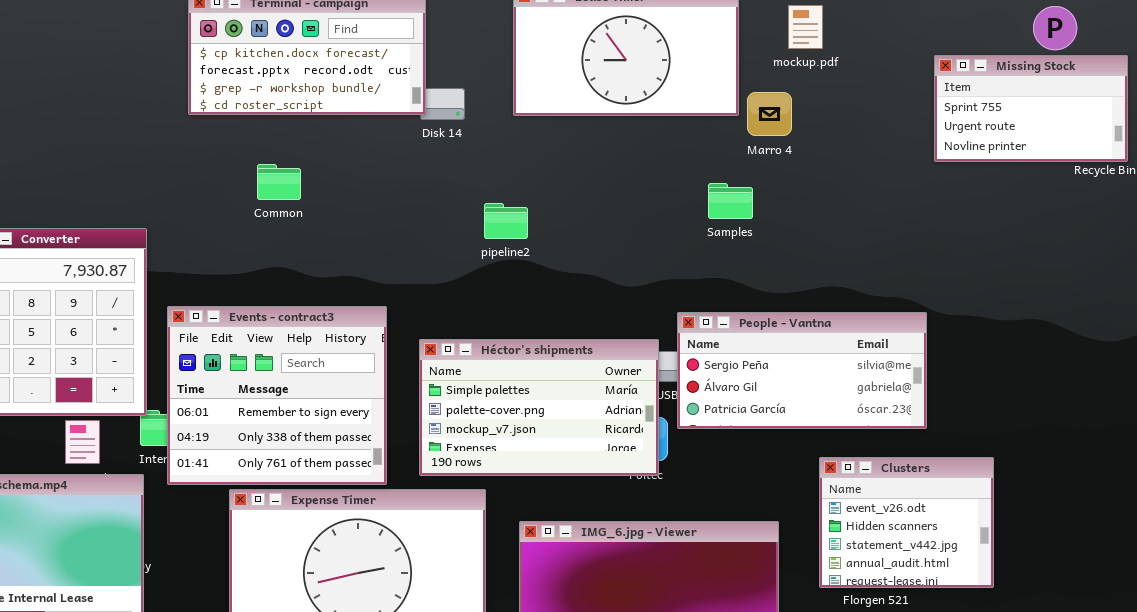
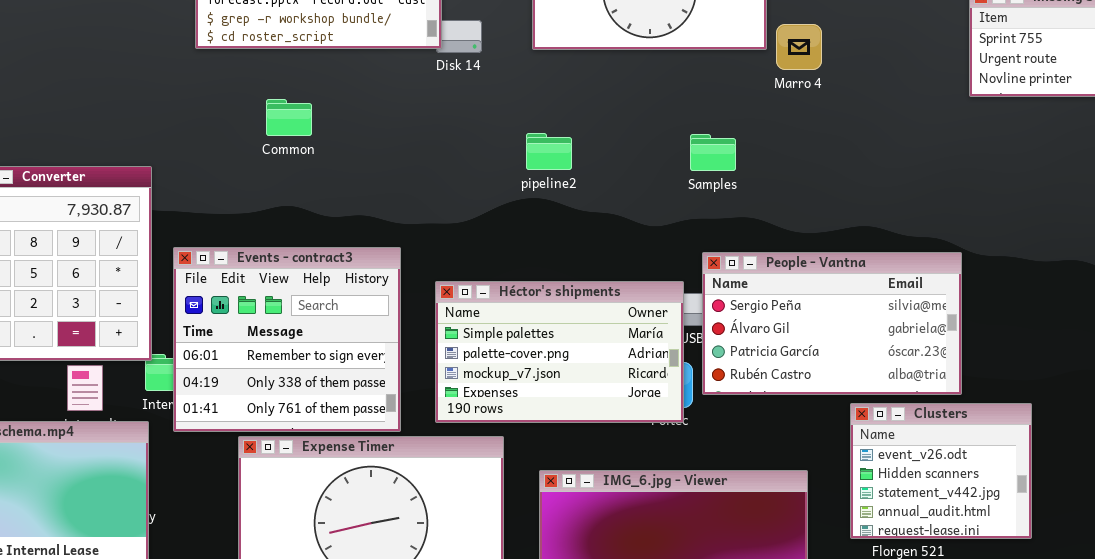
Samples: [708,183,753,219] -> [690,134,736,171], moved
pipeline2: [484,203,528,239] -> [526,133,572,170], moved
People - Vantna: [677,312,927,429] -> [702,252,962,395], resized

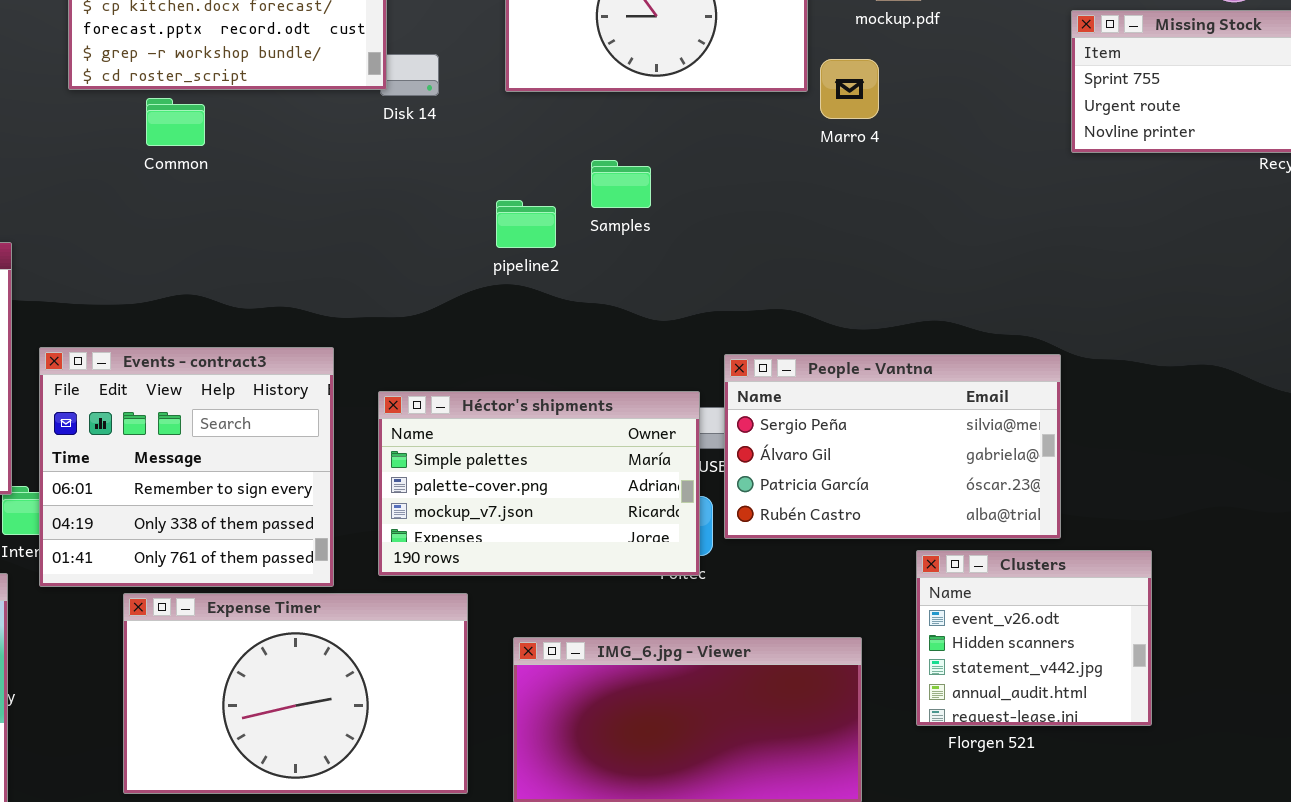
Common: [266,99,312,136] -> [146,98,205,146], moved
Samples: [690,134,736,171] -> [591,160,651,208], moved

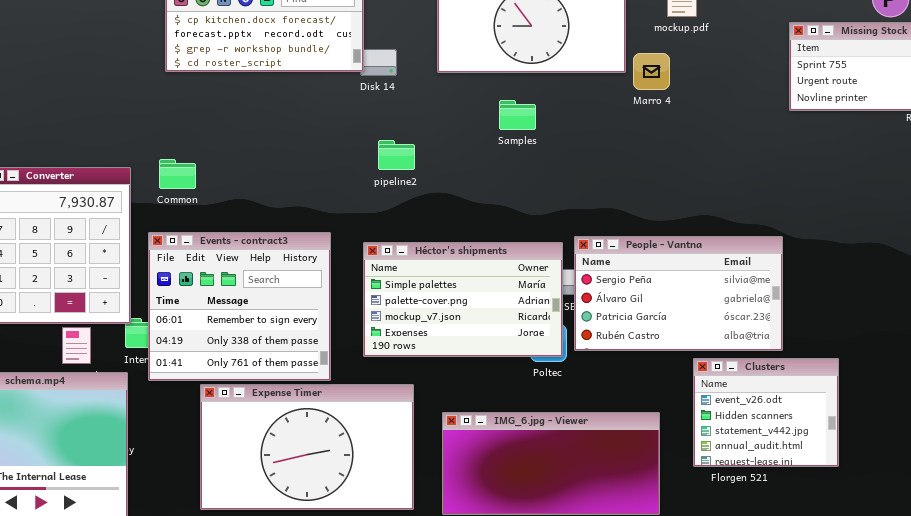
Common: [146,98,205,146] -> [159,159,196,189], moved
Samples: [591,160,651,208] -> [499,100,536,130], moved
pipeline2: [496,200,556,248] -> [378,140,415,170], moved
Héctor's shipments: [378,391,700,576] -> [363,242,563,357], moved

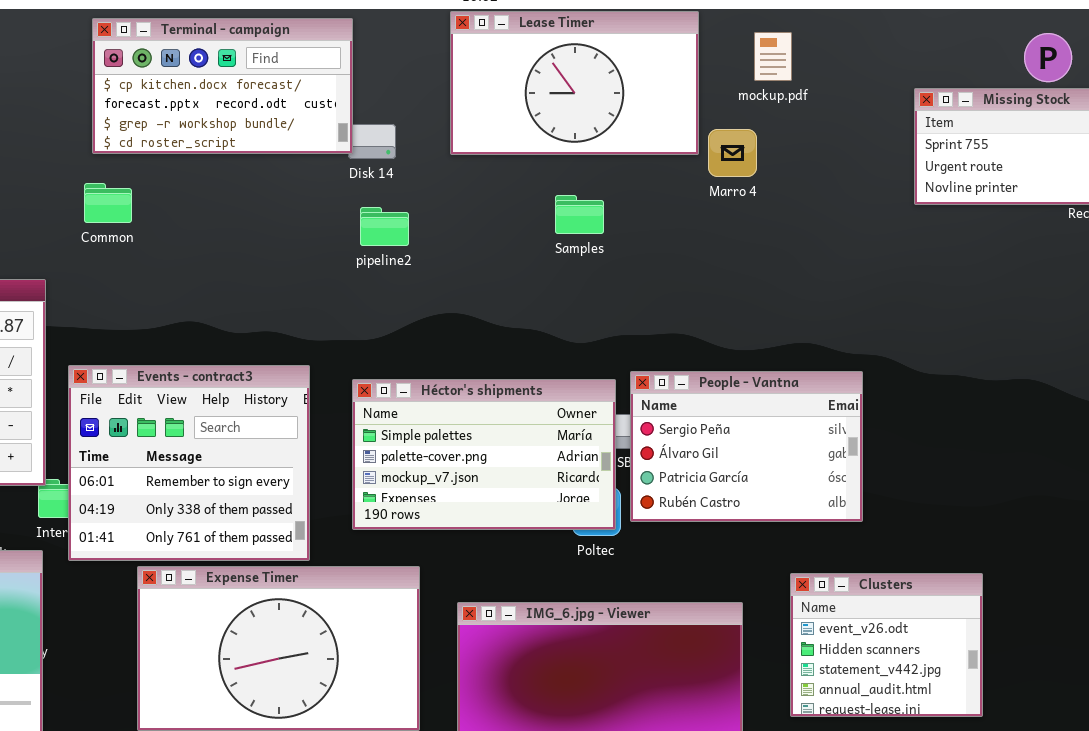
Samples: [499,100,536,130] -> [555,195,604,234], moved
pipeline2: [378,140,415,170] -> [360,207,409,246], moved
Common: [159,159,196,189] -> [84,183,132,223], moved
People - Vantna: [574,236,783,351] -> [630,371,863,522], resized
Clusters: [693,358,839,467] -> [790,573,983,717], moved

